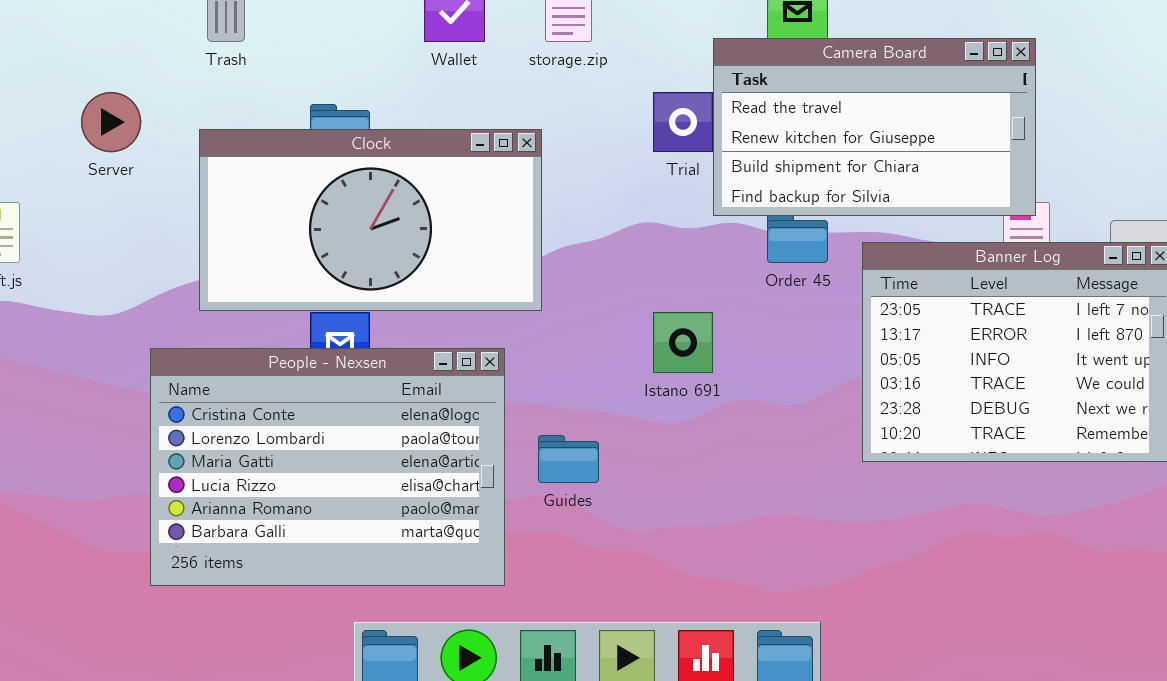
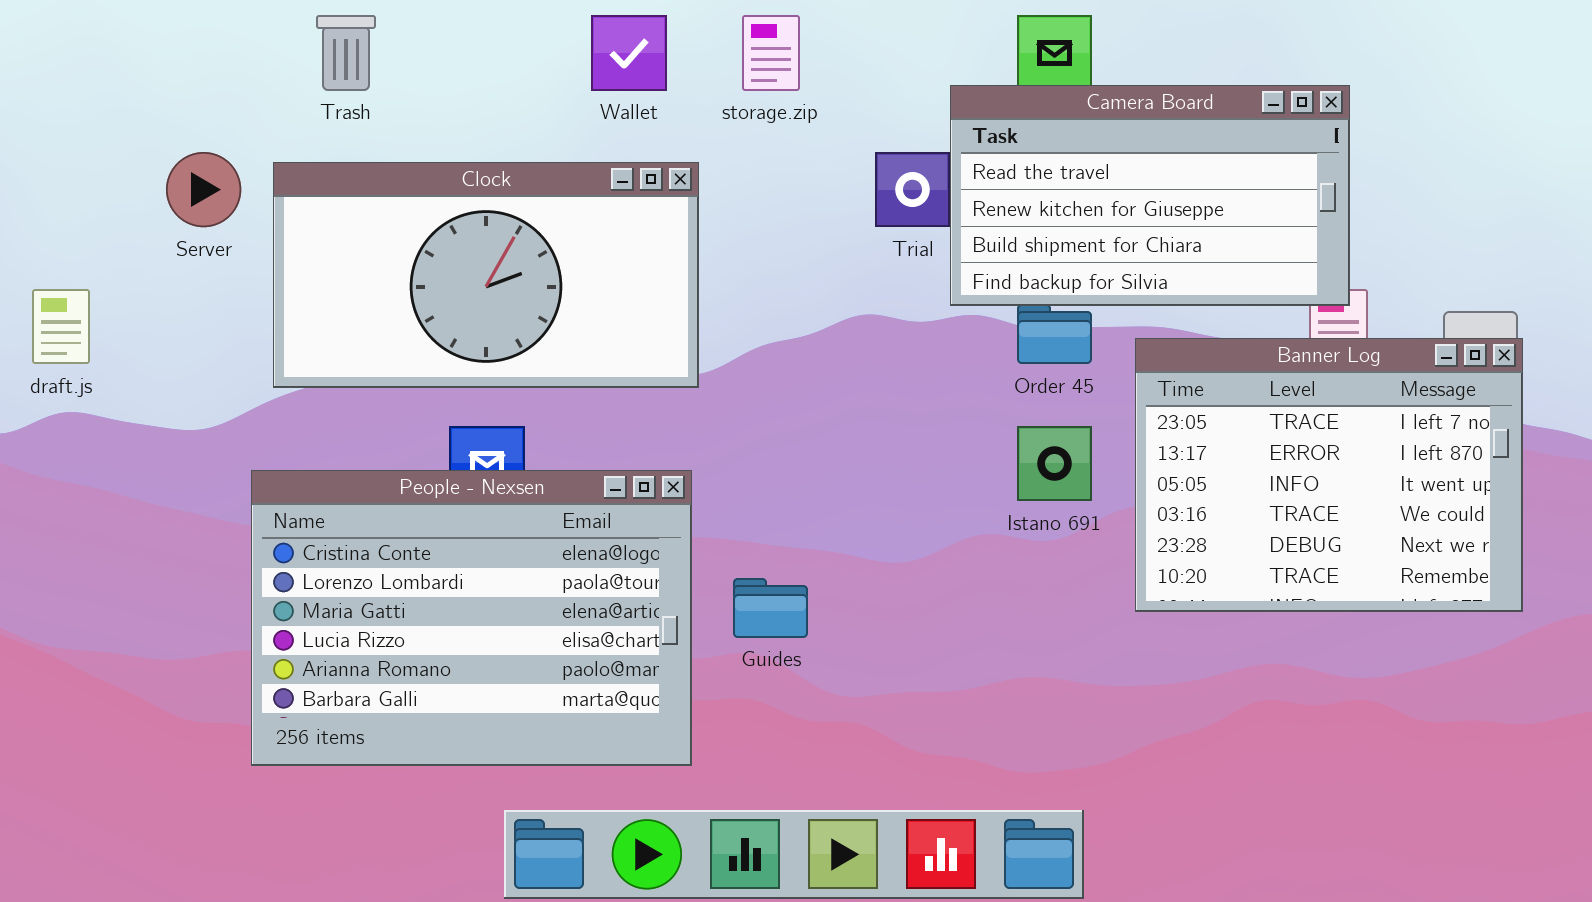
Clock: [199,129,542,311] -> [273,162,699,388], moved
Istano 691: [653,312,713,373] -> [1017,426,1092,501], moved

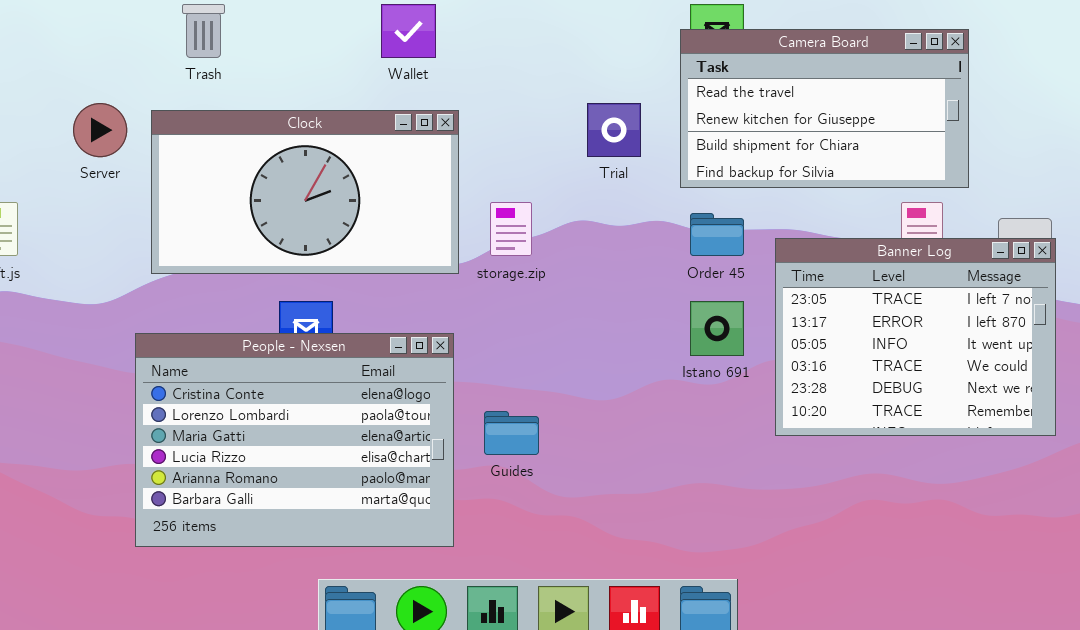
storage.zip: [742,15,800,91] -> [490,202,532,256], moved
Camera Board: [950,85,1350,306] -> [680,29,969,188], moved

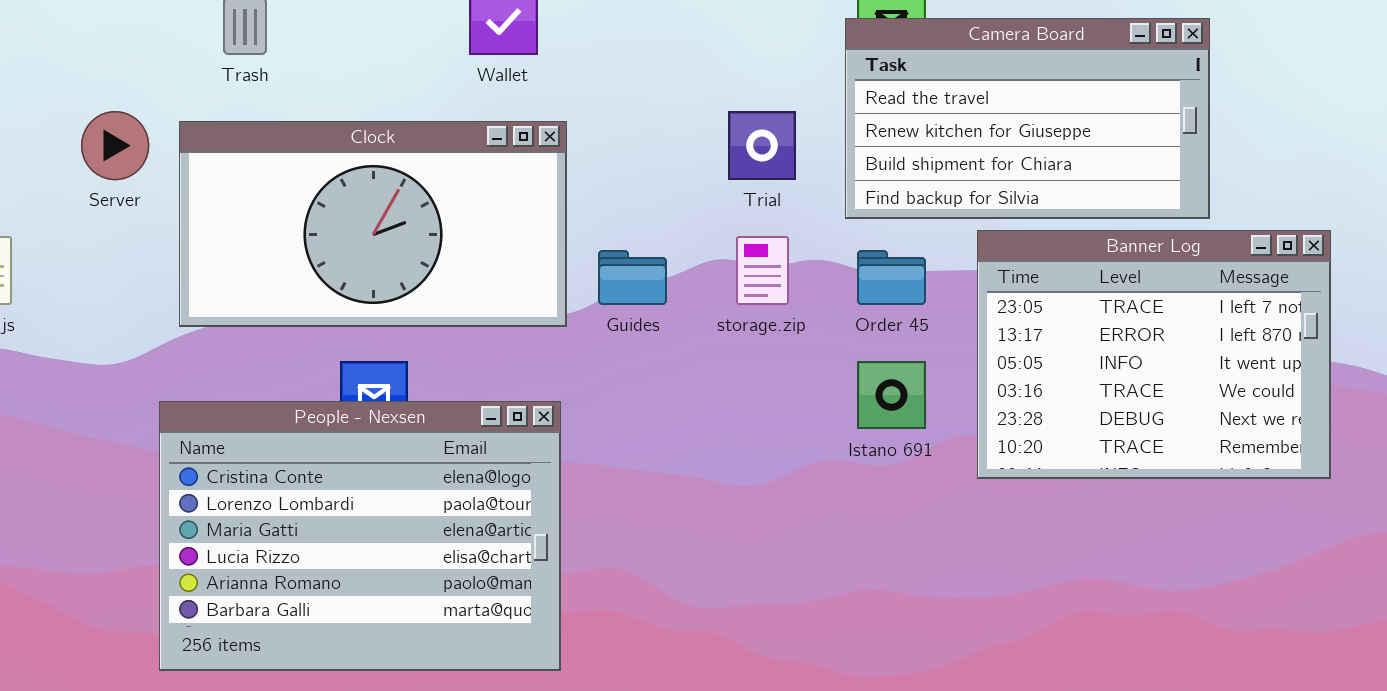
storage.zip: [490,202,532,256] -> [736,236,789,305], moved
Banner Log: [775,238,1056,436] -> [977,230,1331,479], moved
Guides: [484,411,539,455] -> [598,250,667,305], moved

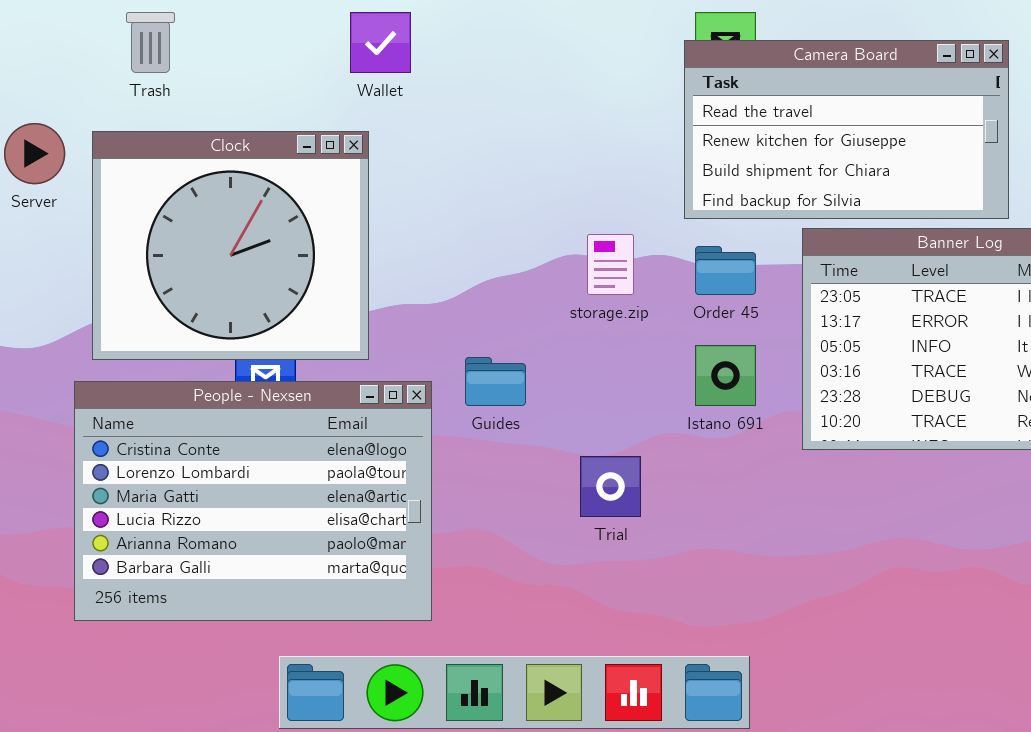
Trial: [728,111,796,180] -> [580,456,641,517], moved
Clock: [179,121,567,327] -> [92,131,369,360], resized
Guides: [598,250,667,305] -> [465,357,526,406], moved

